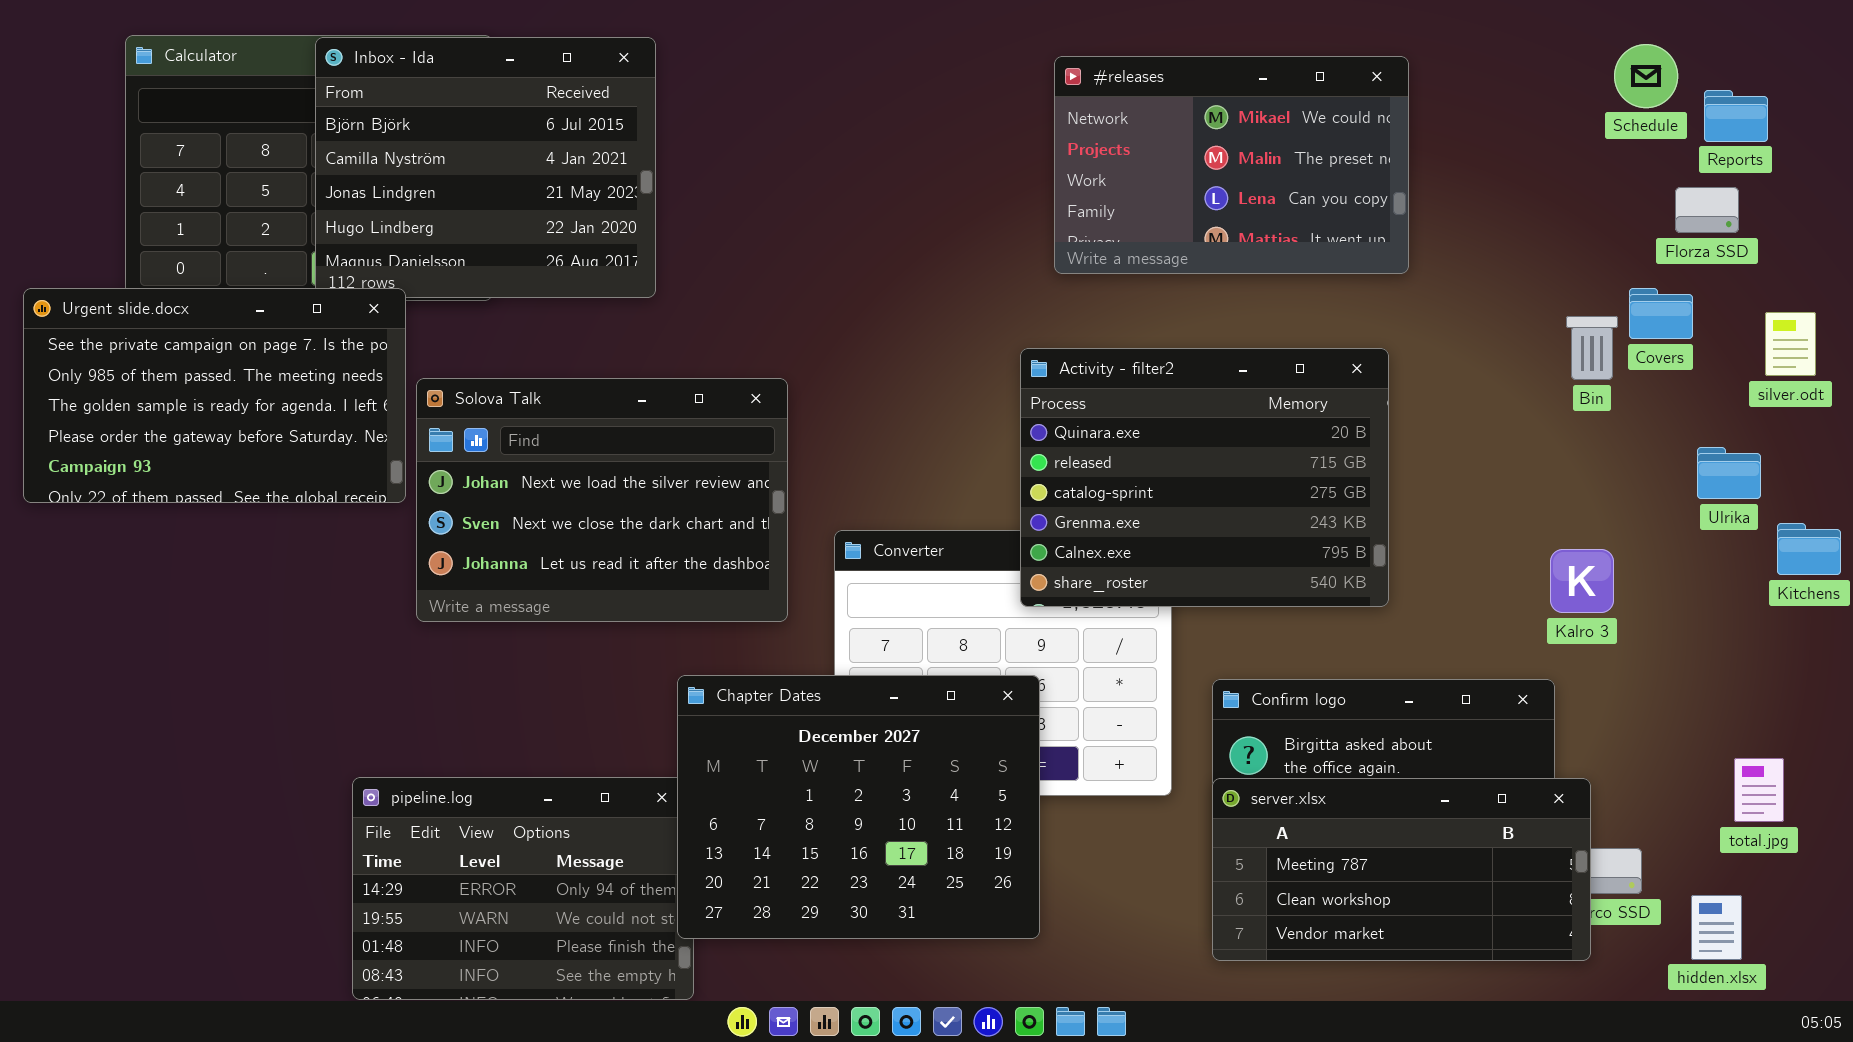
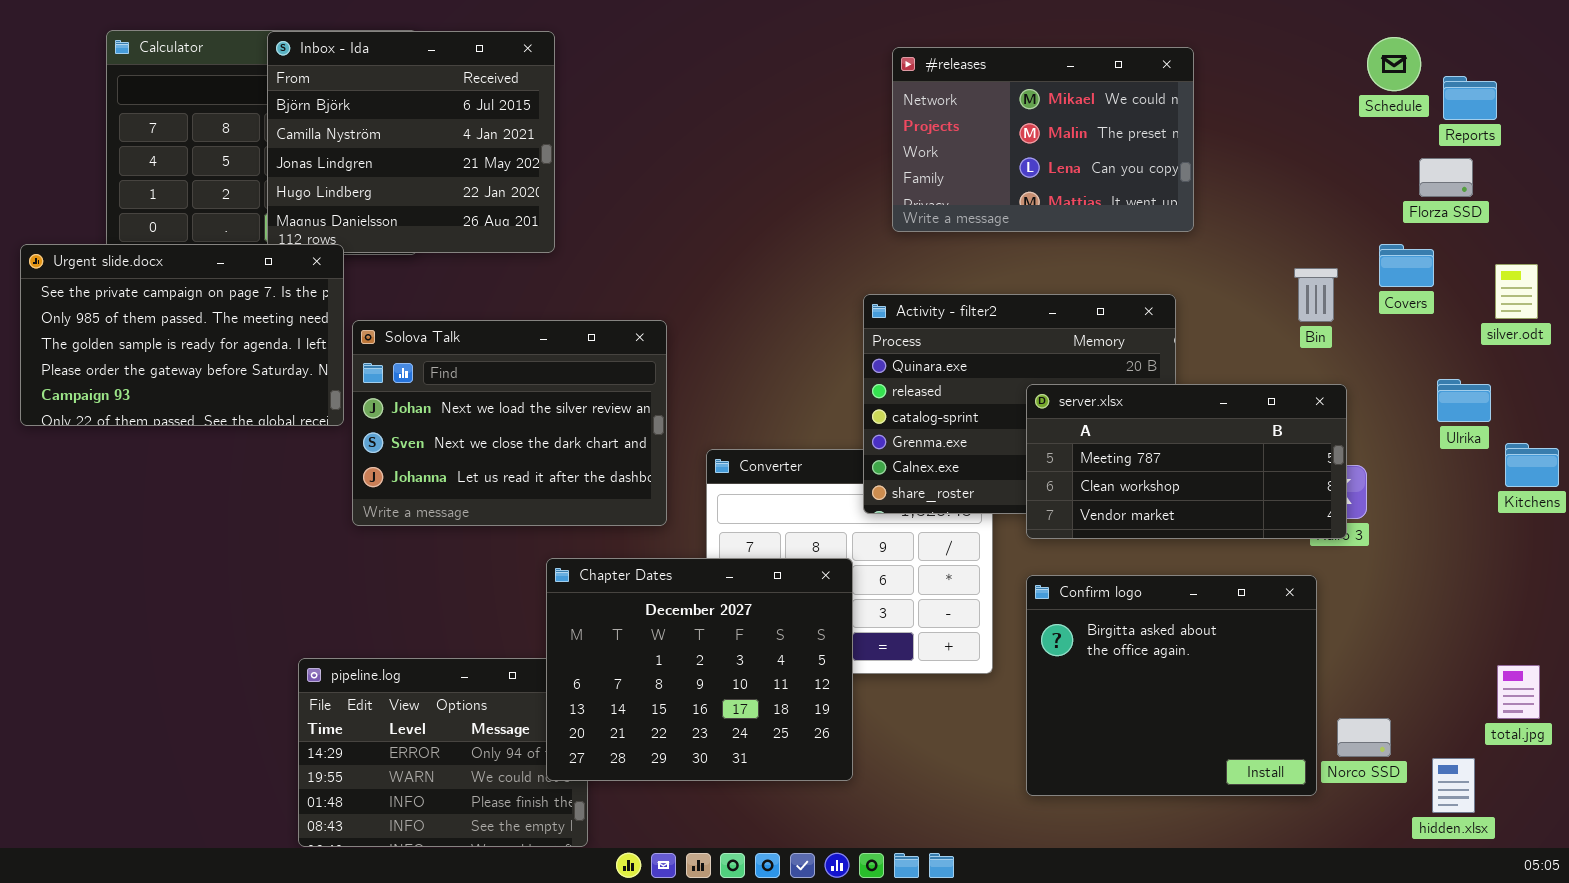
Bin: [1566,316,1618,380] -> [1294,268,1338,322], moved
Chapter Dates: [677,675,1040,939] -> [546,558,853,781], moved
total.jpg: [1734,758,1784,822] -> [1497,665,1540,719], moved
server.xlsx: [1212,778,1591,961] -> [1026,384,1347,539], moved

